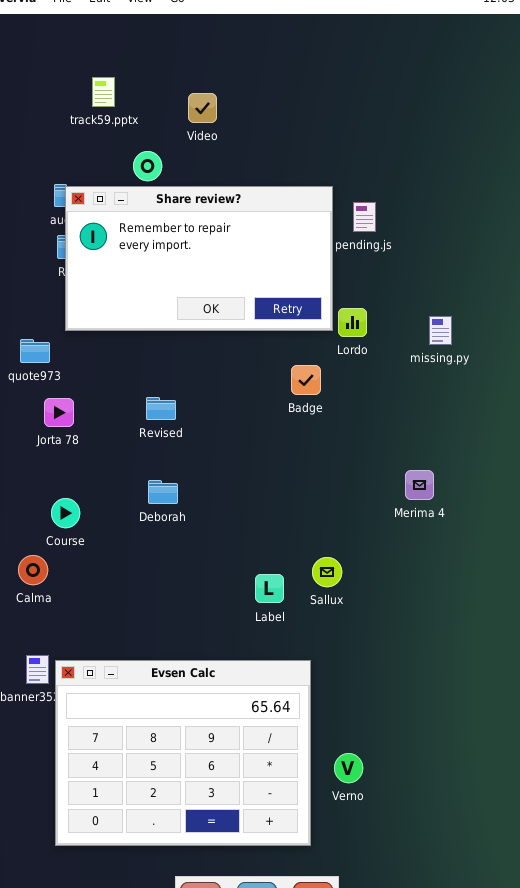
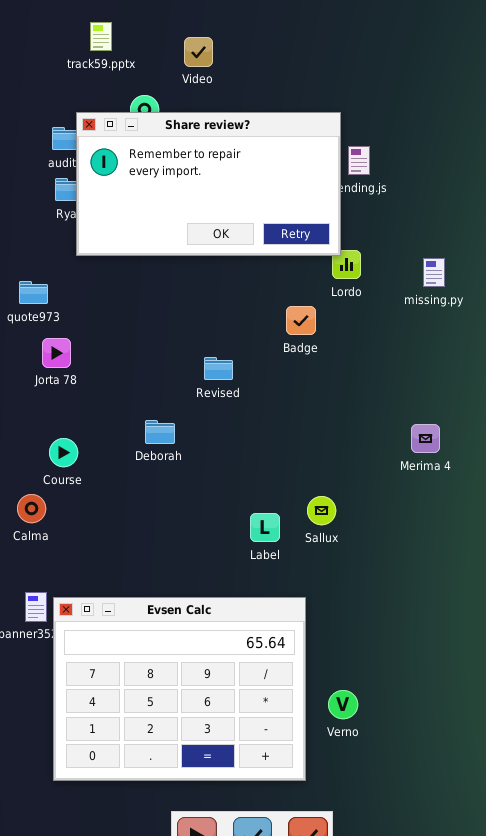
Share review?: [65,186,333,331] -> [76,112,341,256], moved
Revised: [146,397,176,420] -> [204,357,233,380], moved
Merima 4: [405,470,434,500] -> [411,424,440,453], moved

